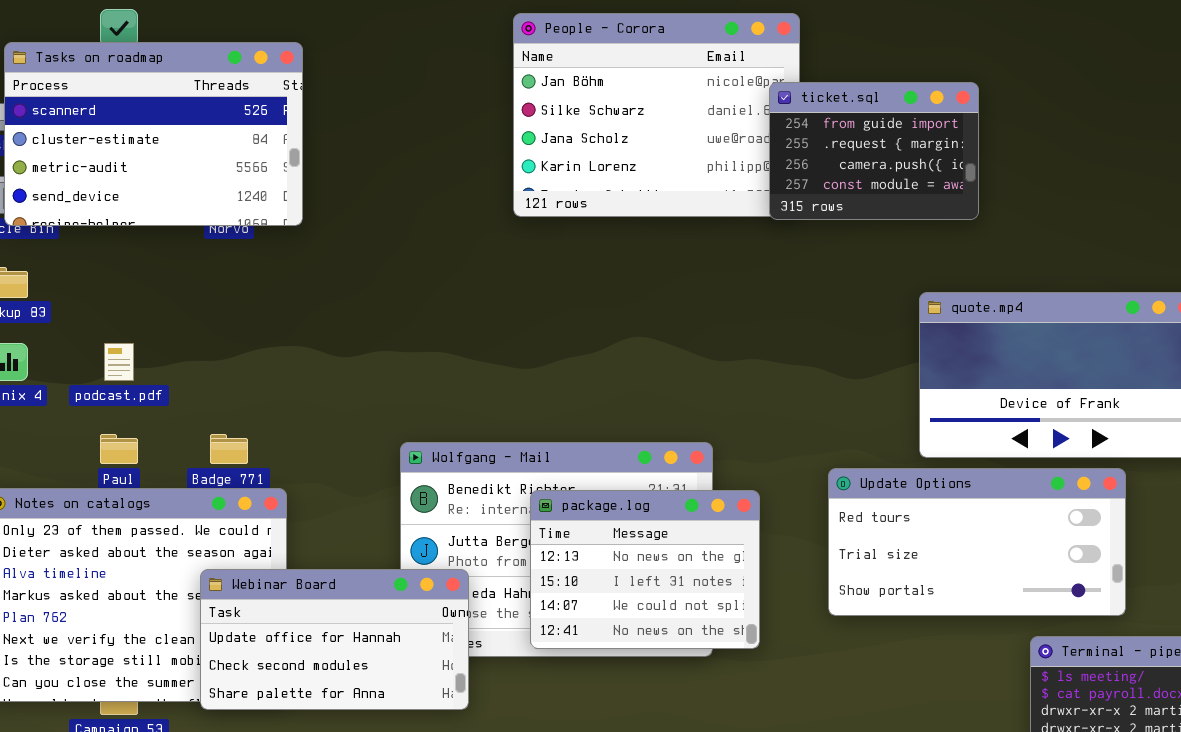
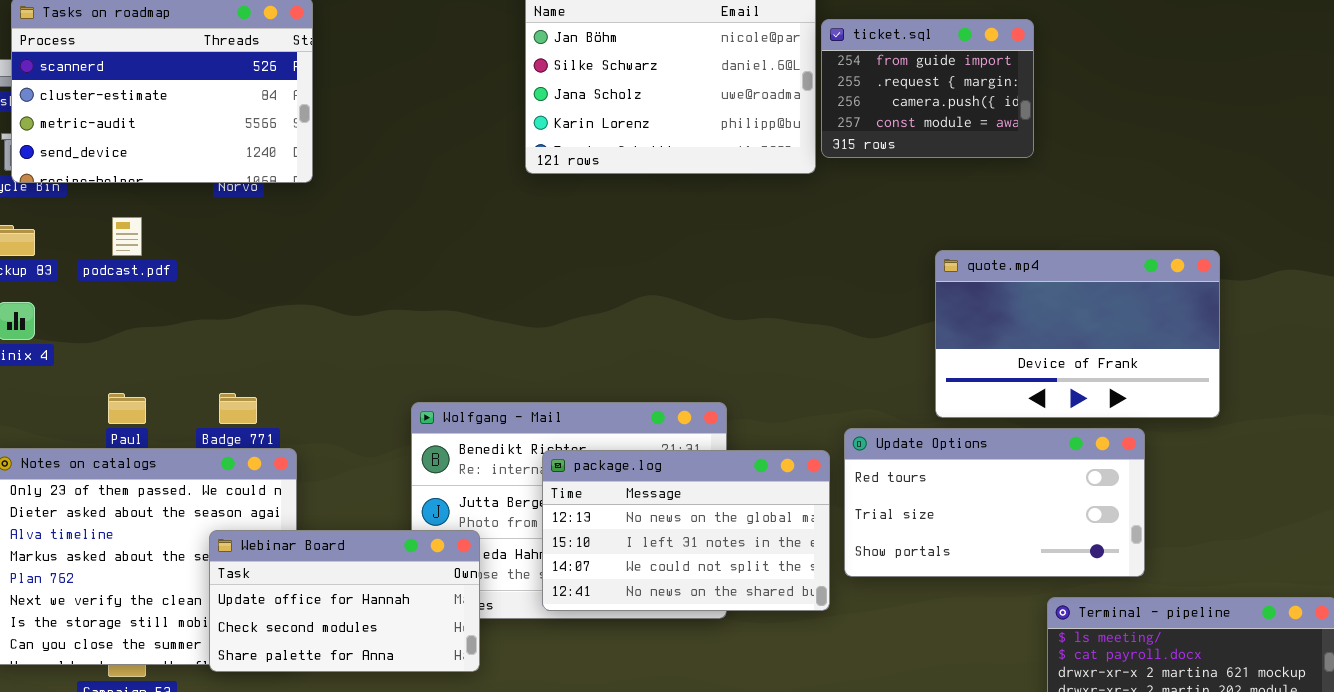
ticket.sql: [769,82,979,220] -> [821,19,1034,158], moved
podcast.pdf: [104,343,134,381] -> [112,217,142,256], moved
package.log: [530,490,760,649] -> [542,450,830,611], resized

